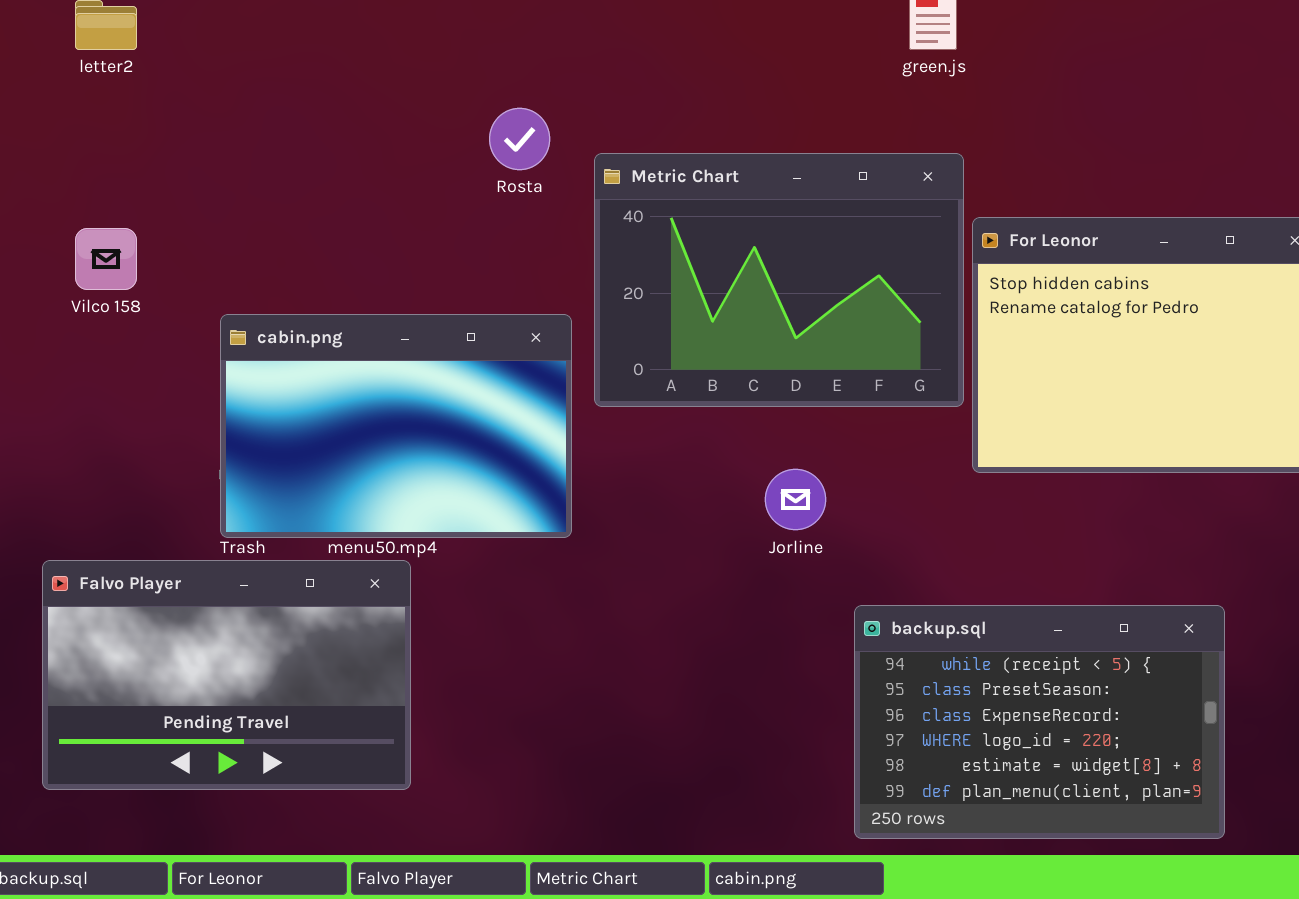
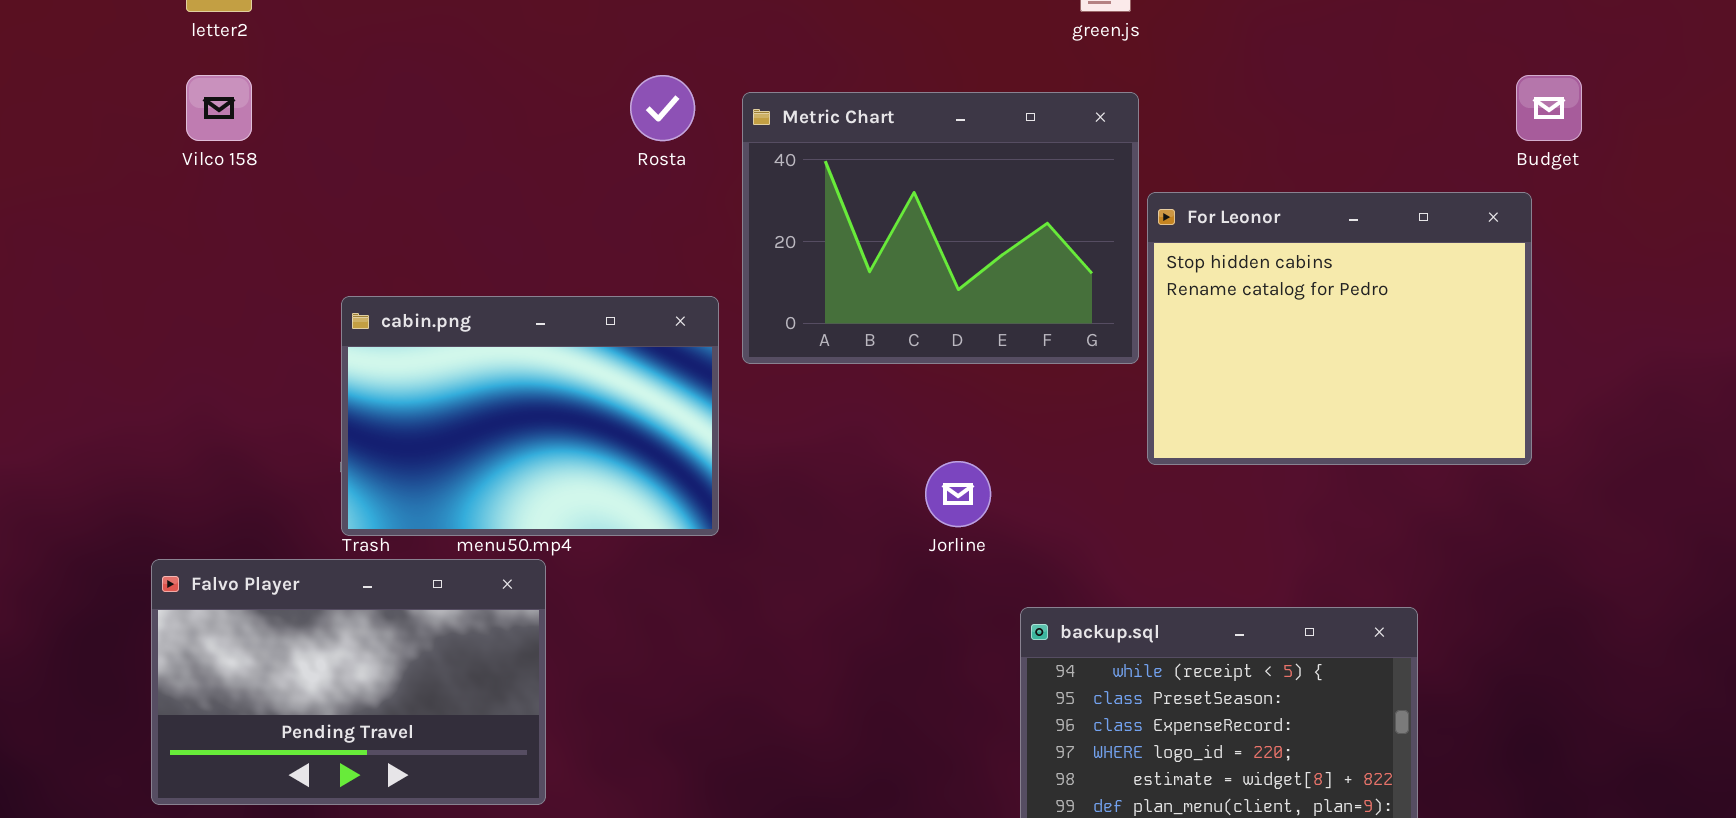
Metric Chart: [594,153,964,407] -> [742,92,1139,364], moved
Vilco 158: [75,228,137,290] -> [186,75,252,141], moved

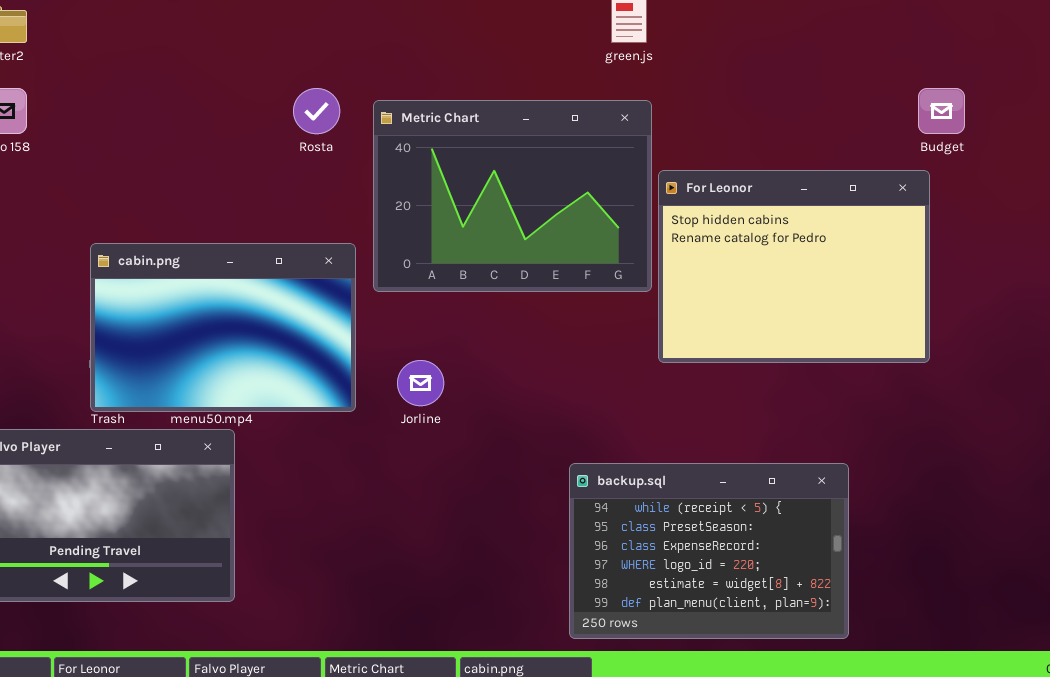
Jorline: [925,461,991,527] -> [397,360,444,406], moved

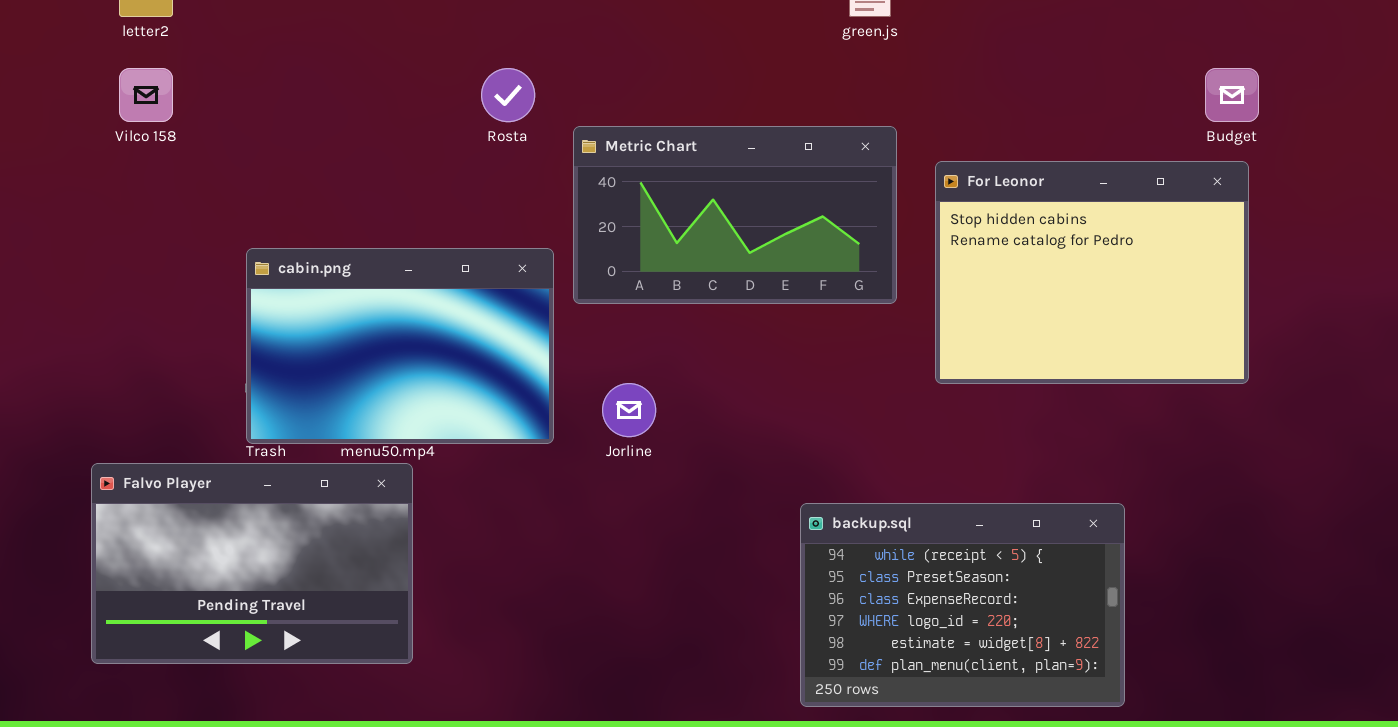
Metric Chart: [373,100,652,292] -> [573,126,897,304], resized
For Leonor: [658,170,930,363] -> [935,161,1249,384], moved

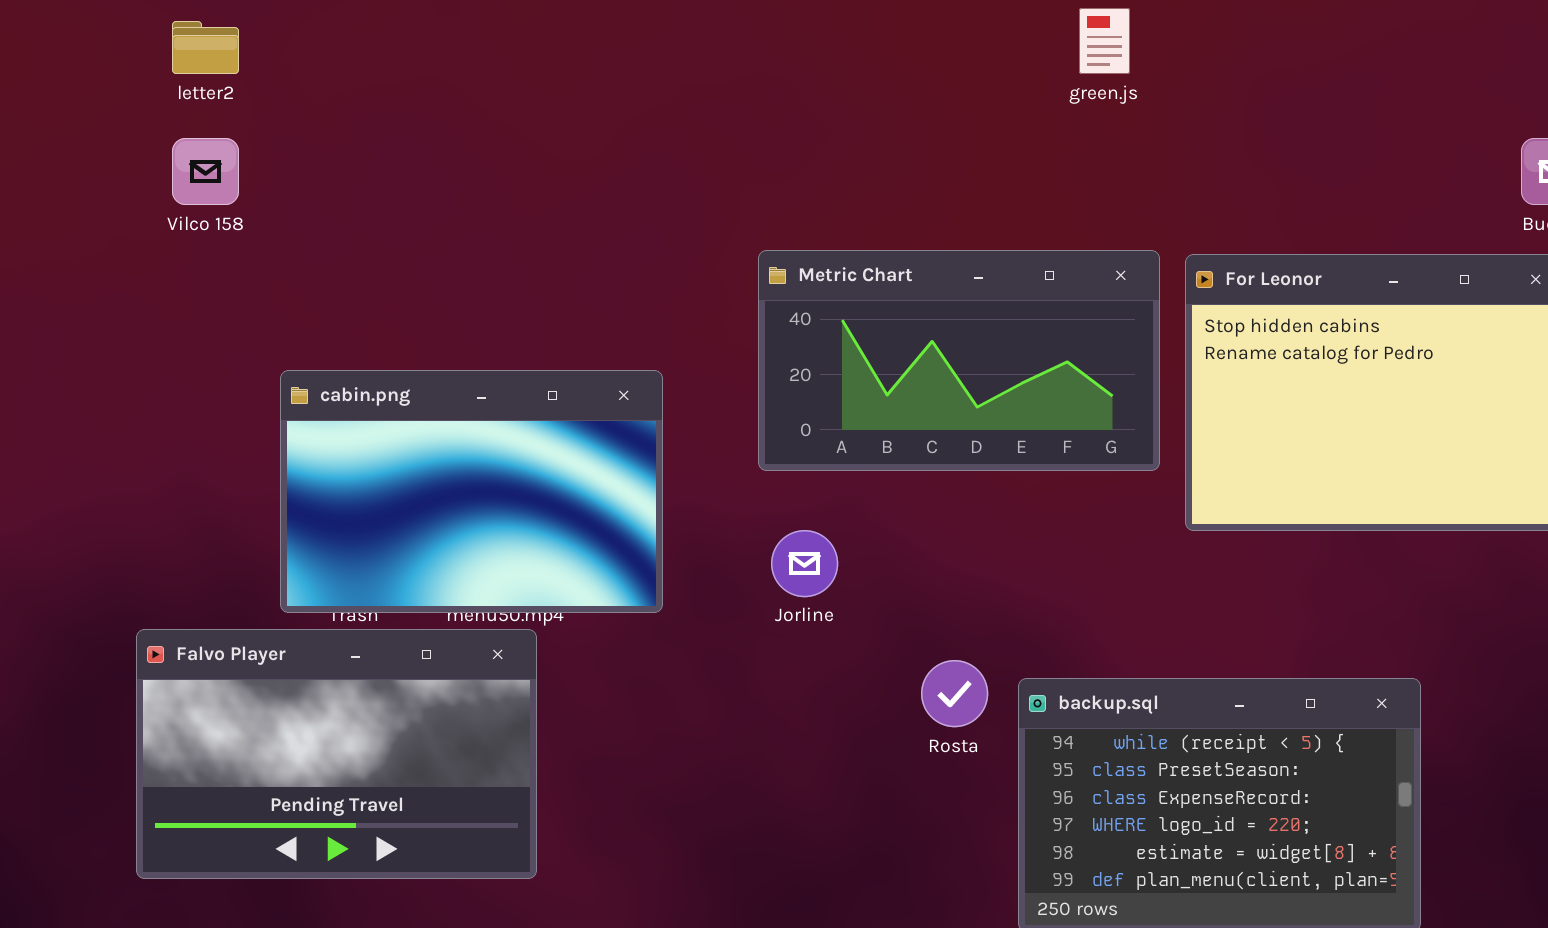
Rosta: [481,68,535,122] -> [921,660,988,727], moved
Metric Chart: [573,126,897,304] -> [758,250,1160,471], moved
cabin.png: [246,248,554,444] -> [280,370,663,613], moved

